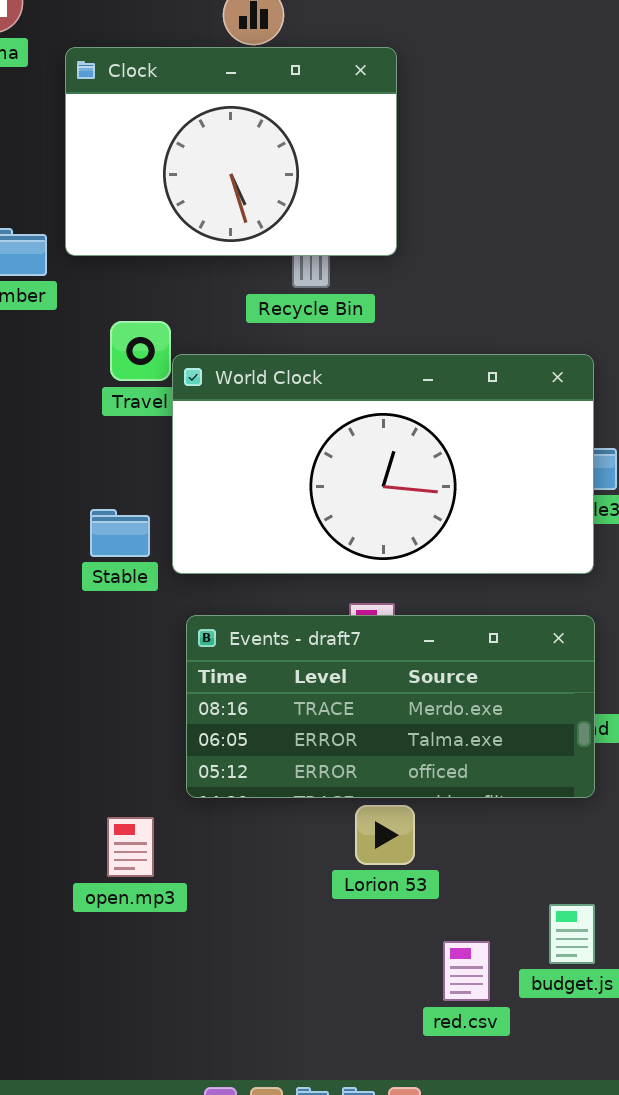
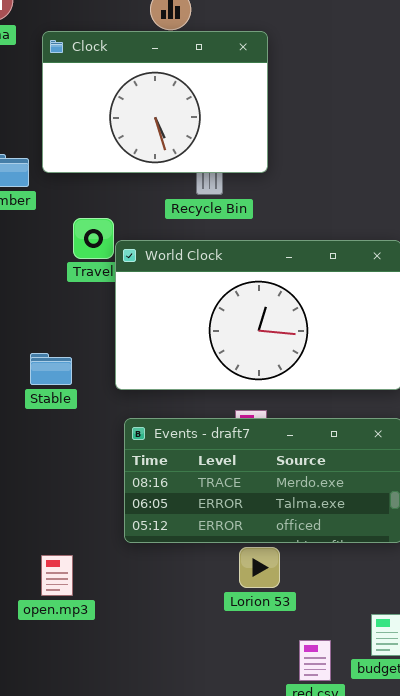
Stable: [90,509,150,557] -> [30,353,72,385], moved
open.mp3: [107,817,154,877] -> [41,555,73,596], moved

